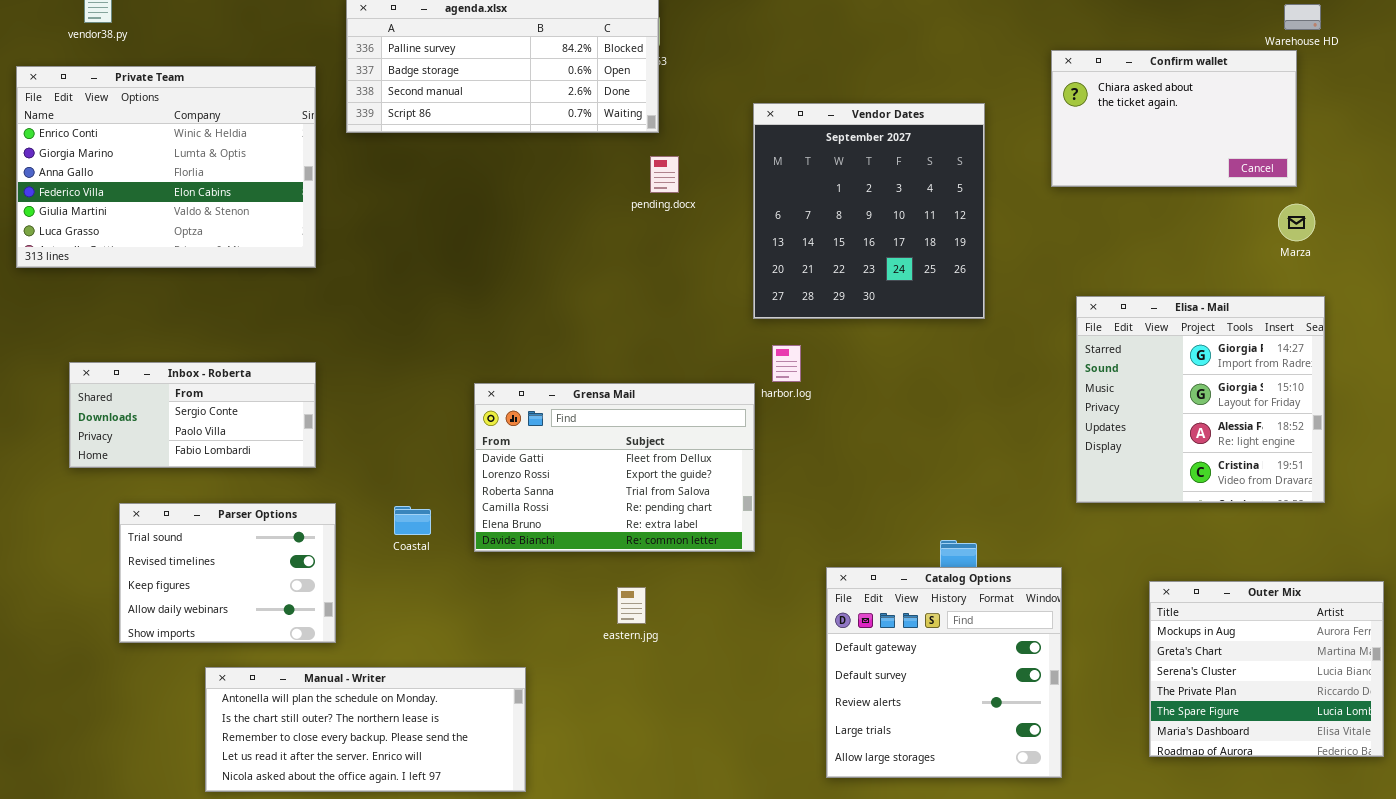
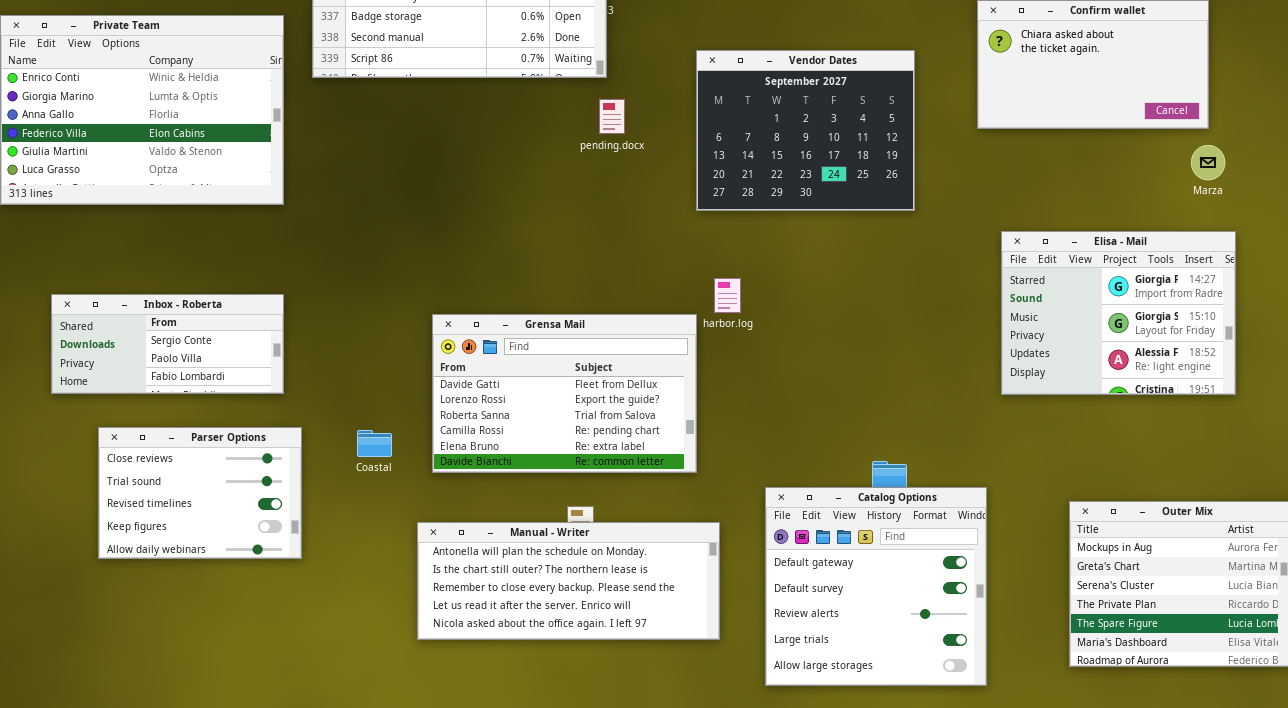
Vendor Dates: [753,103,985,319] -> [696,50,915,211], resized
Elisa - Mail: [1076,296,1325,503] -> [1001,231,1236,395], resized
Parser Options: [119,503,336,643] -> [98,427,302,559], scrolled up 1 row
Manual - Writer: [205,667,526,792] -> [417,522,720,640], moved

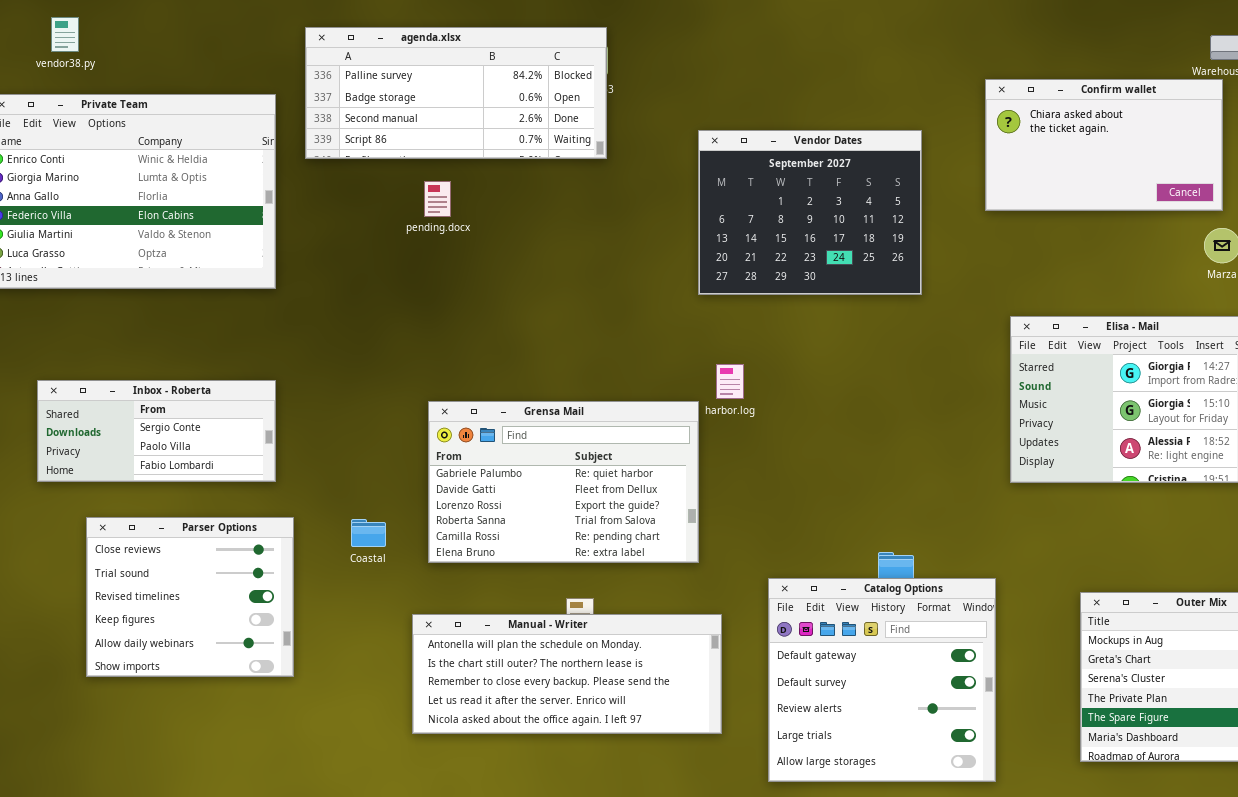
pending.docx: [599,99,625,134] -> [424,181,451,217], moved
Grensa Mail: [432,314,697,473] -> [428,401,699,563], scrolled up 1 row
Parser Options: [98,427,302,559] -> [86,517,294,677], resized

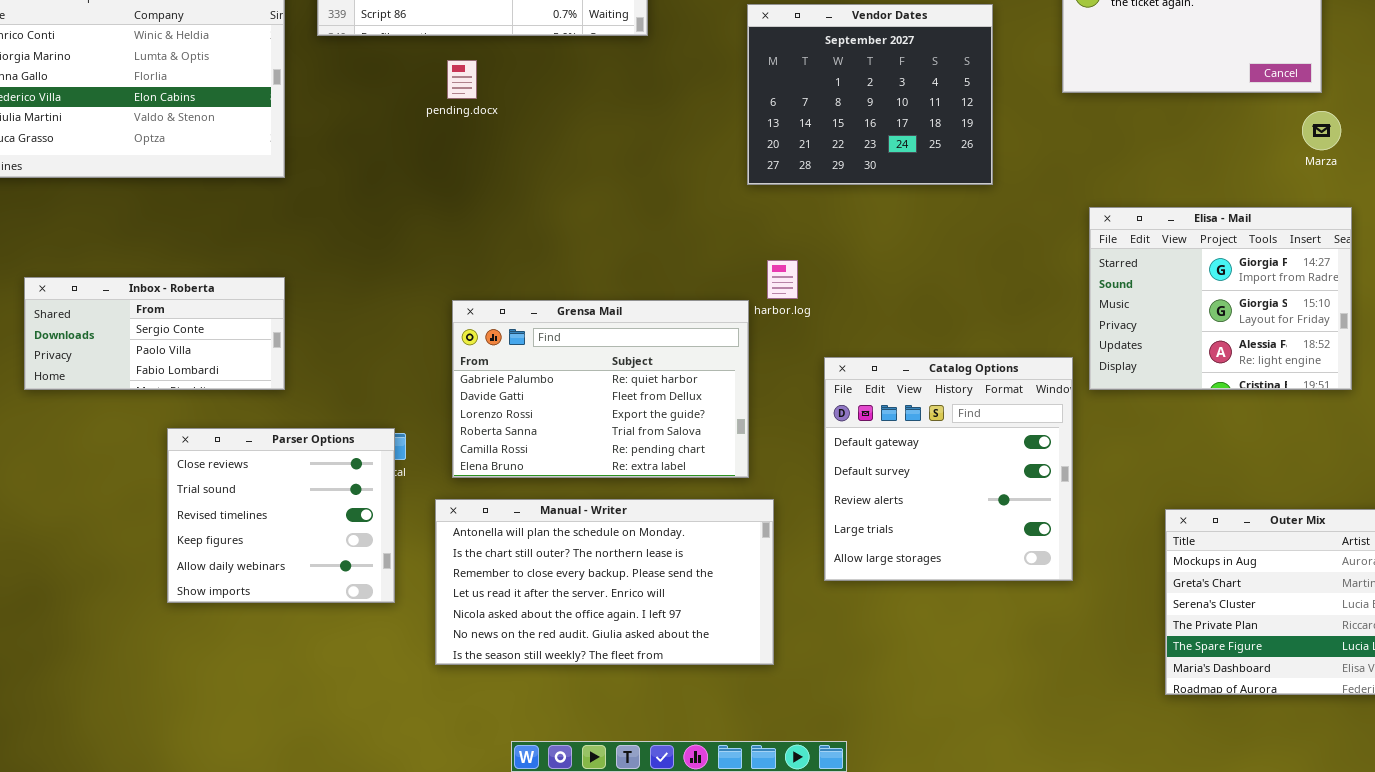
Parser Options: [86,517,294,677] -> [167,428,395,603], moved
Catalog Options: [768,578,996,782] -> [824,357,1073,581], moved
Manual - Writer: [412,614,722,734] -> [435,499,774,665], resized

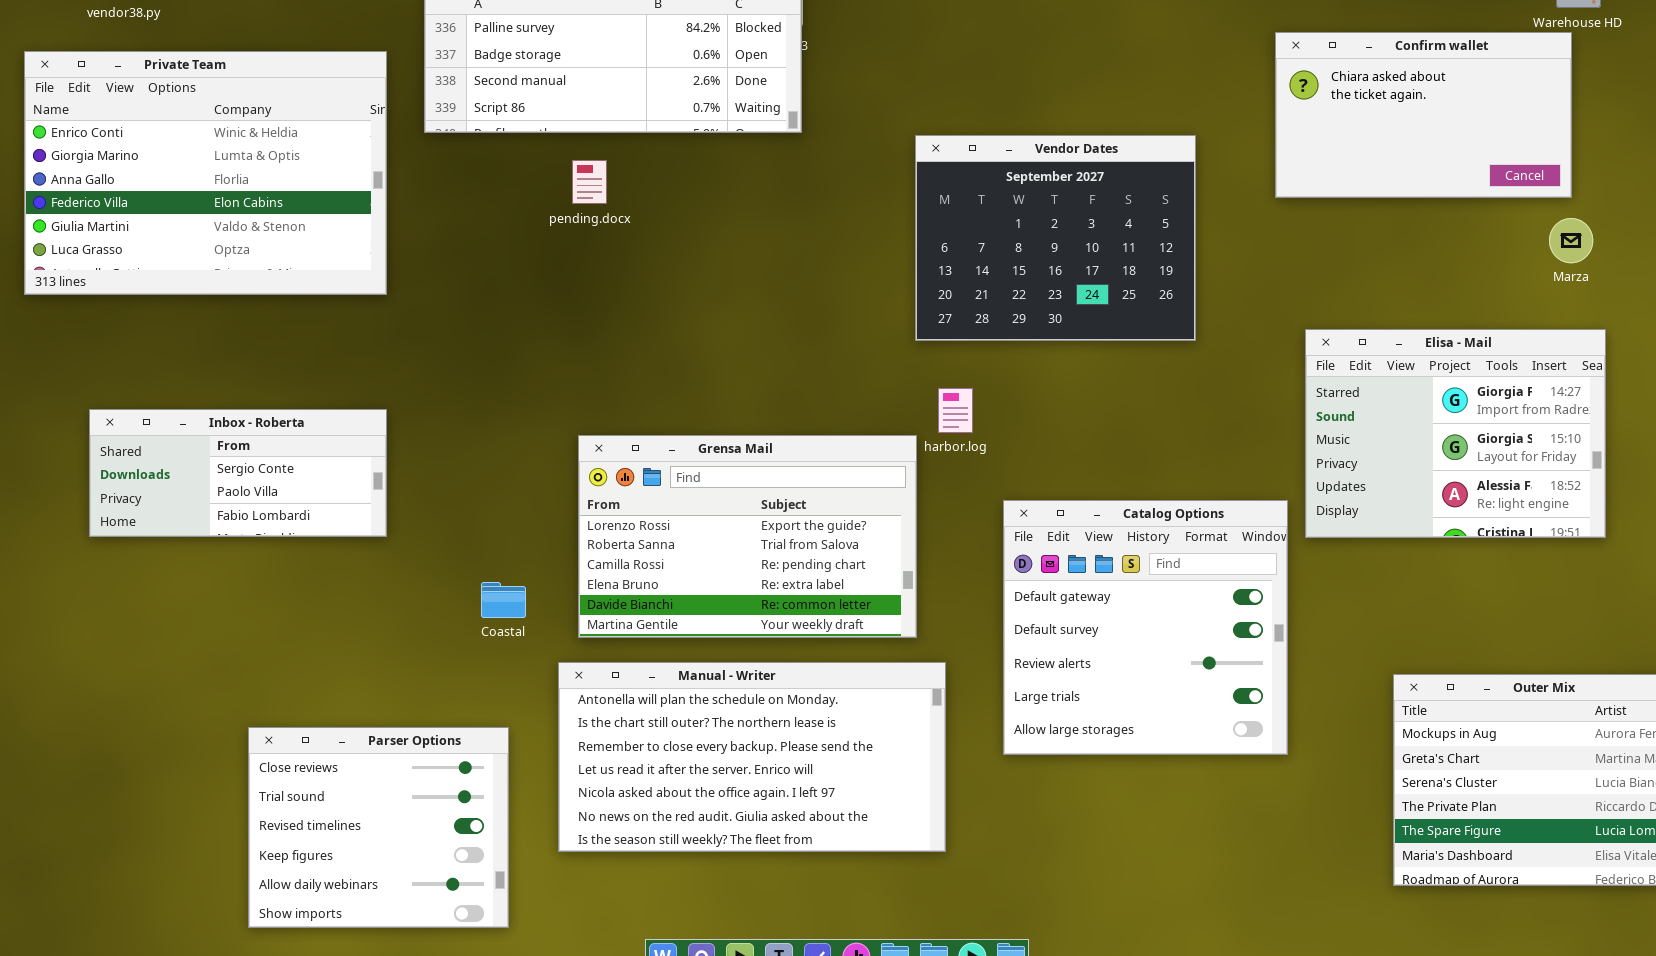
Vendor Dates: [747,4,993,185] -> [915,135,1196,341], moved
Grensa Mail: [452,300,749,478] -> [578,435,917,638], scrolled down 2 rows
Parser Options: [167,428,395,603] -> [248,727,509,928], moved

